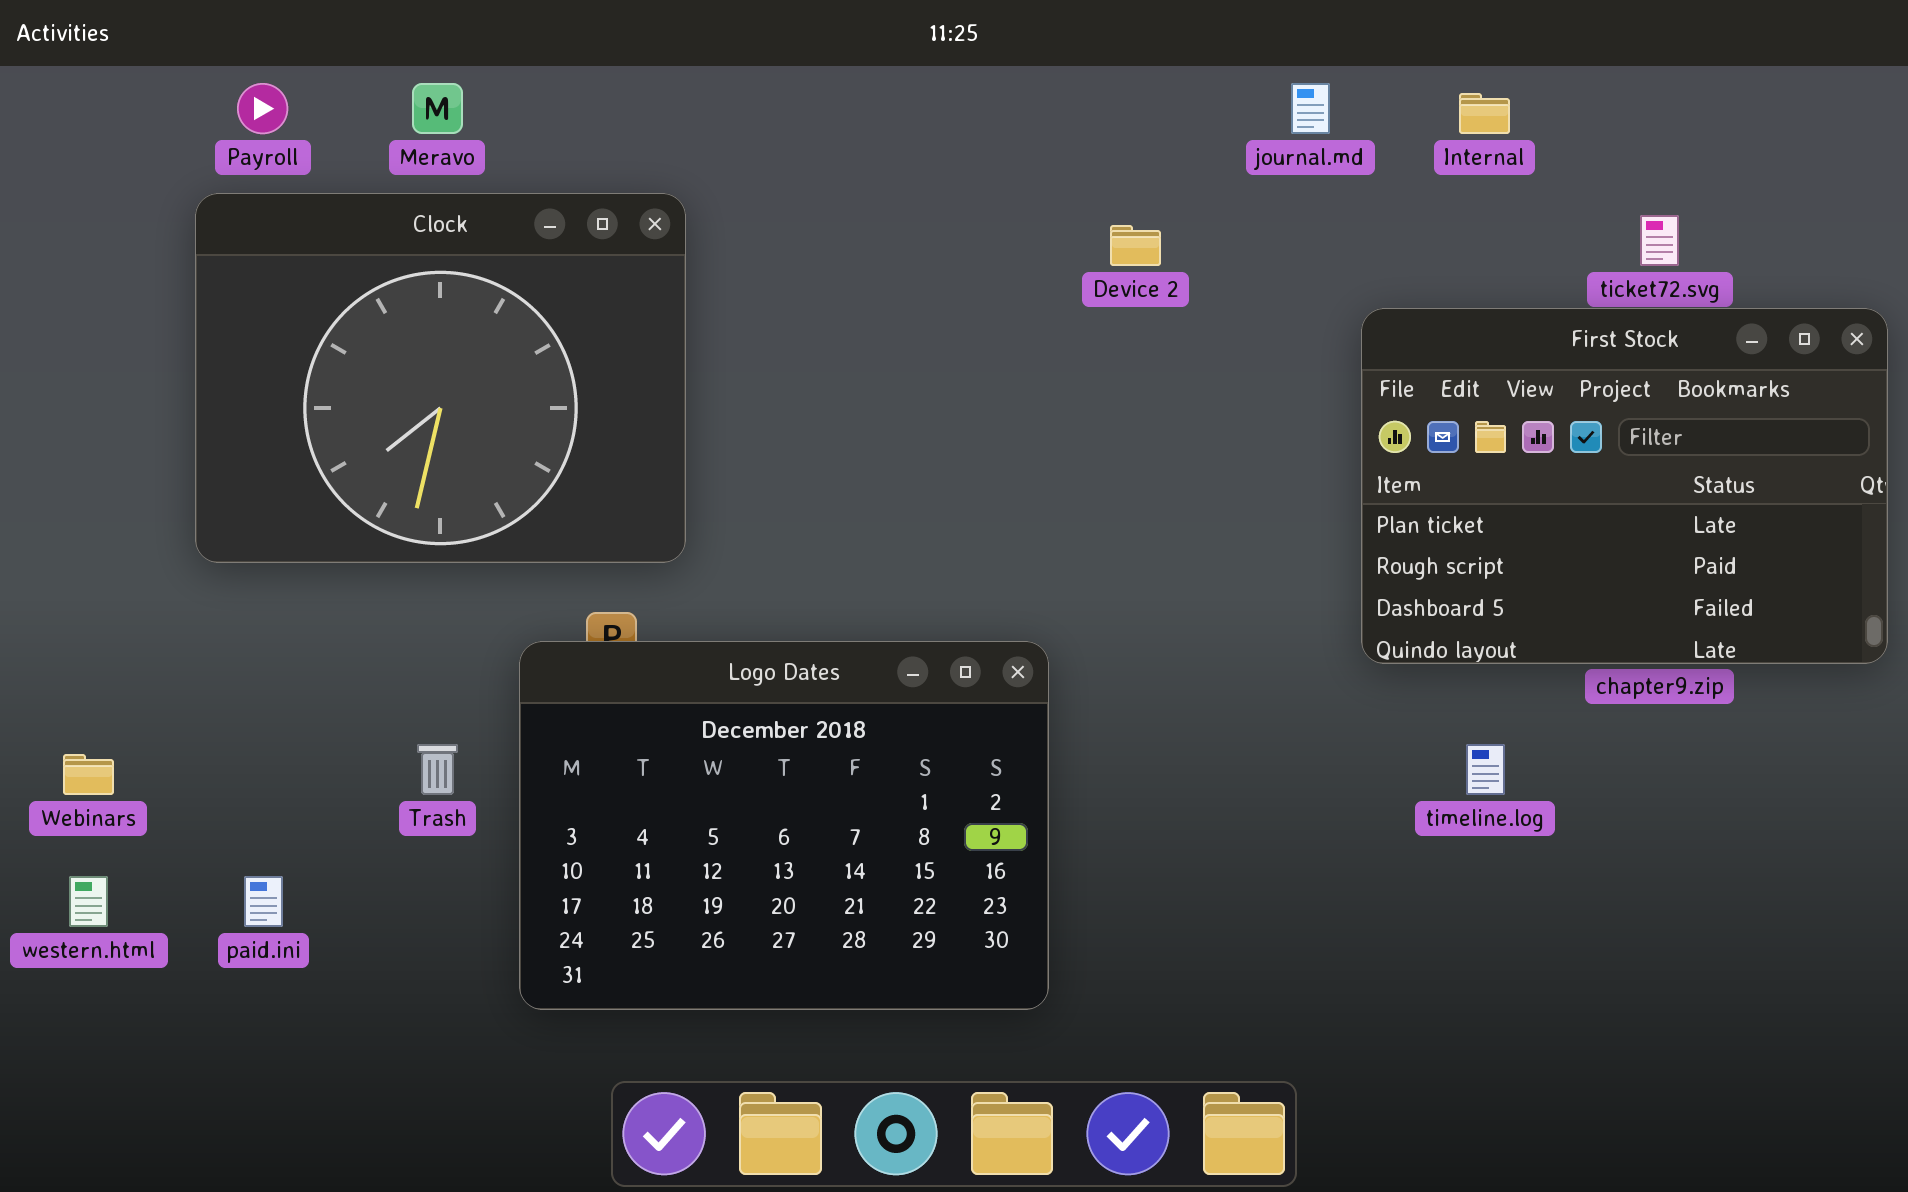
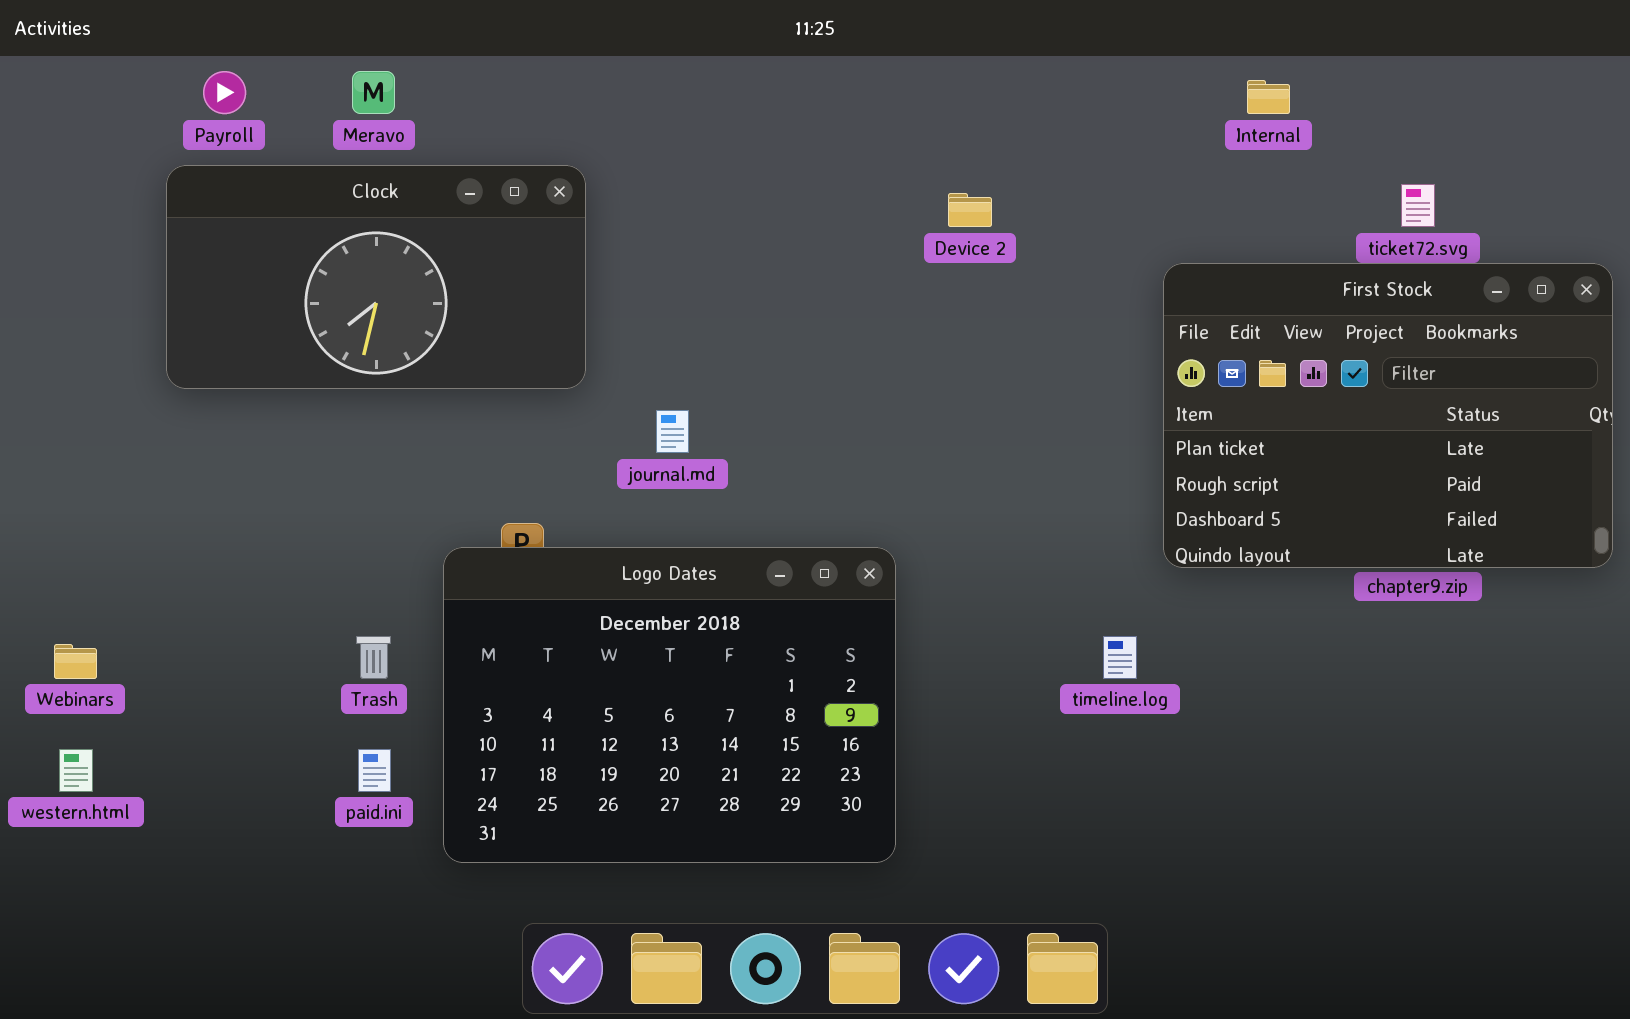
journal.md: [1291,83,1330,134] -> [656,410,689,453], moved
Clock: [195,193,686,563] -> [166,165,586,389], resized
timeline.log: [1466,744,1505,795] -> [1103,636,1137,679], moved
paid.ini: [244,876,283,927] -> [358,749,391,792], moved

